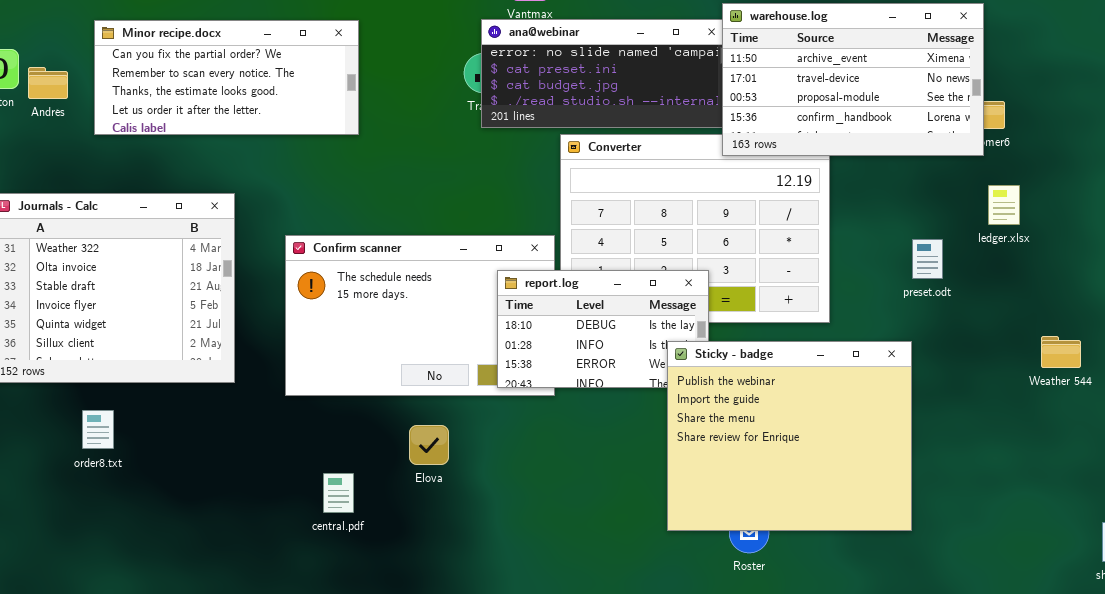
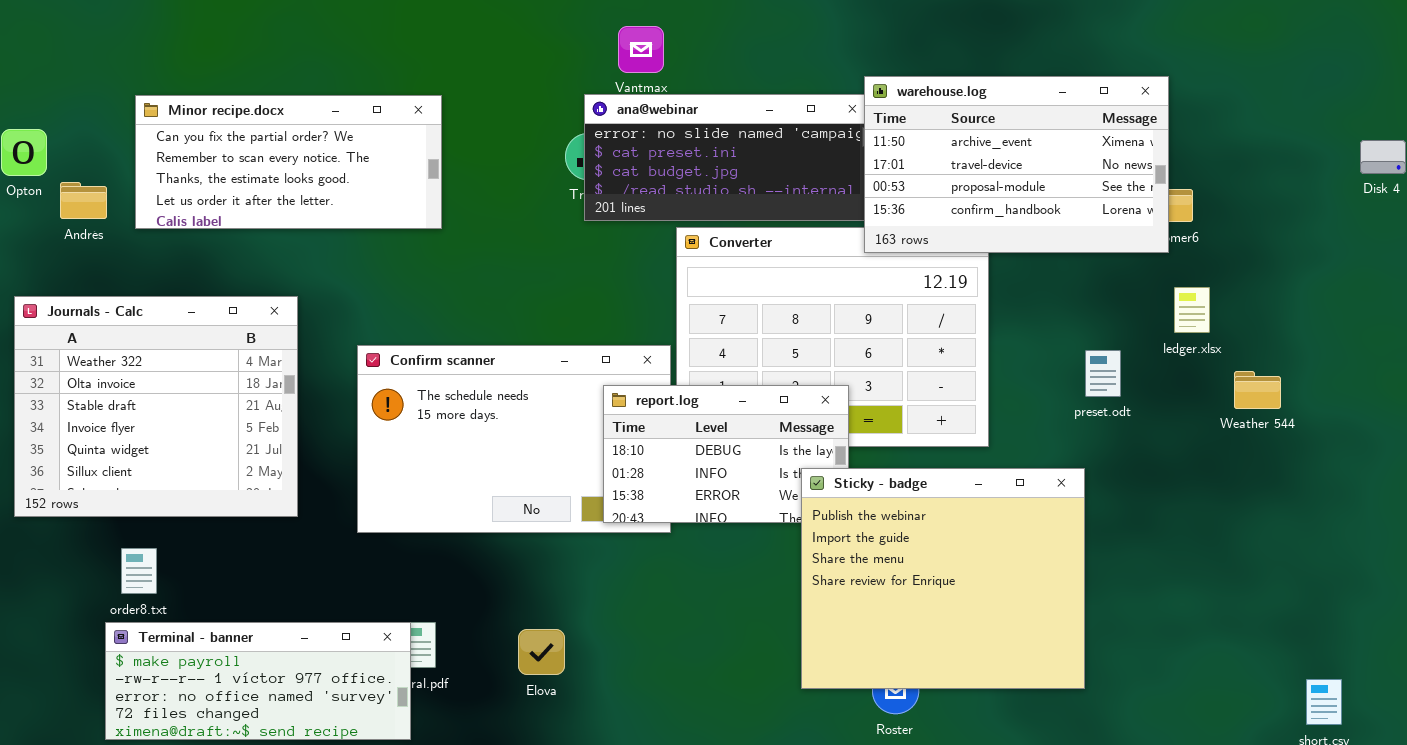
Andrés: [28,67,68,99] -> [60,182,107,219], moved
Weather 544: [1041,336,1081,368] -> [1234,371,1281,409], moved
Elova: [409,425,449,465] -> [518,629,565,675], moved
Terminal - banner: none -> [105,622,411,740], opened

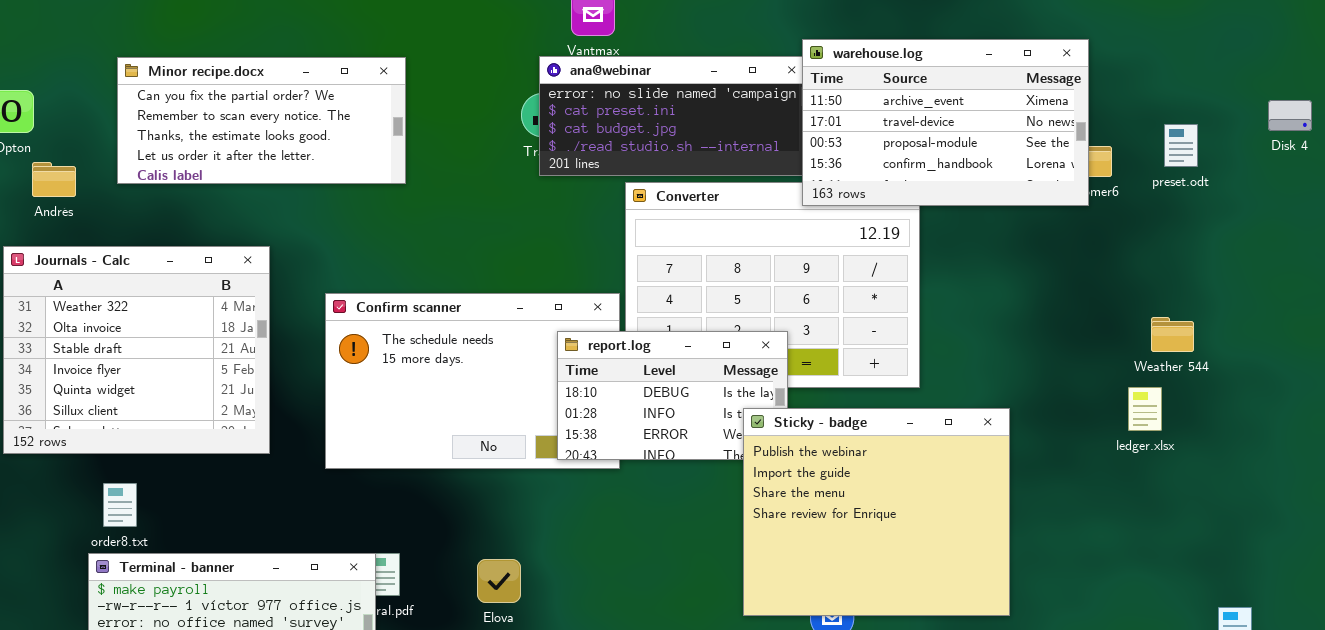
Andrés: [60,182,107,219] -> [32,162,76,197], moved
ledger.xlsx: [1174,287,1210,333] -> [1128,387,1162,431], moved
preset.odt: [1085,350,1121,397] -> [1164,124,1198,167], moved

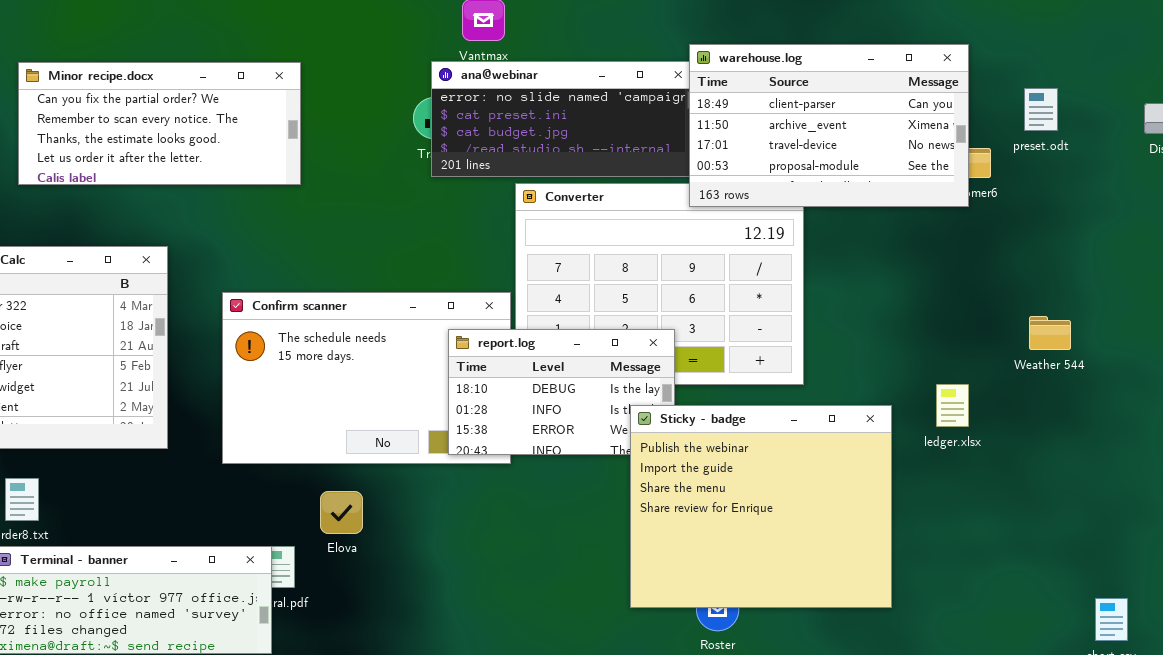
warehouse.log: [802,39,1089,206] -> [689,44,969,207], scrolled up 1 row
preset.odt: [1164,124,1198,167] -> [1024,88,1058,131], moved
ledger.xlsx: [1128,387,1162,431] -> [936,384,969,427], moved
Elova: [477,559,521,603] -> [320,491,363,534], moved

